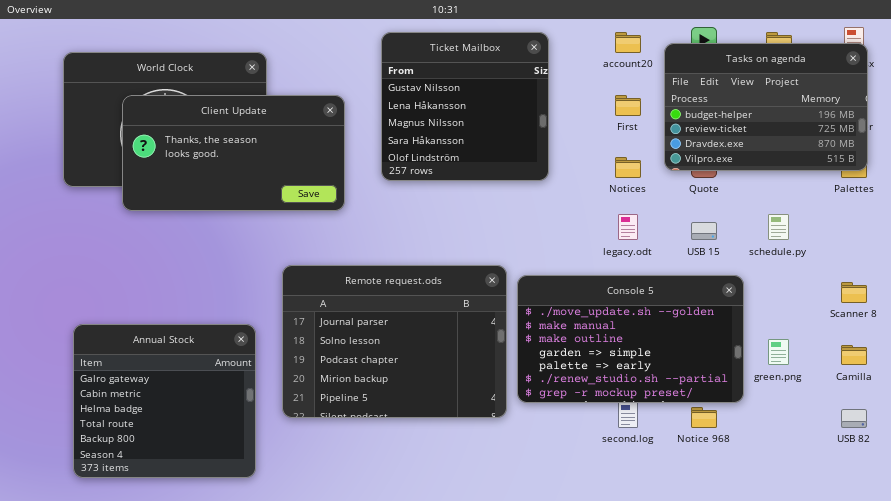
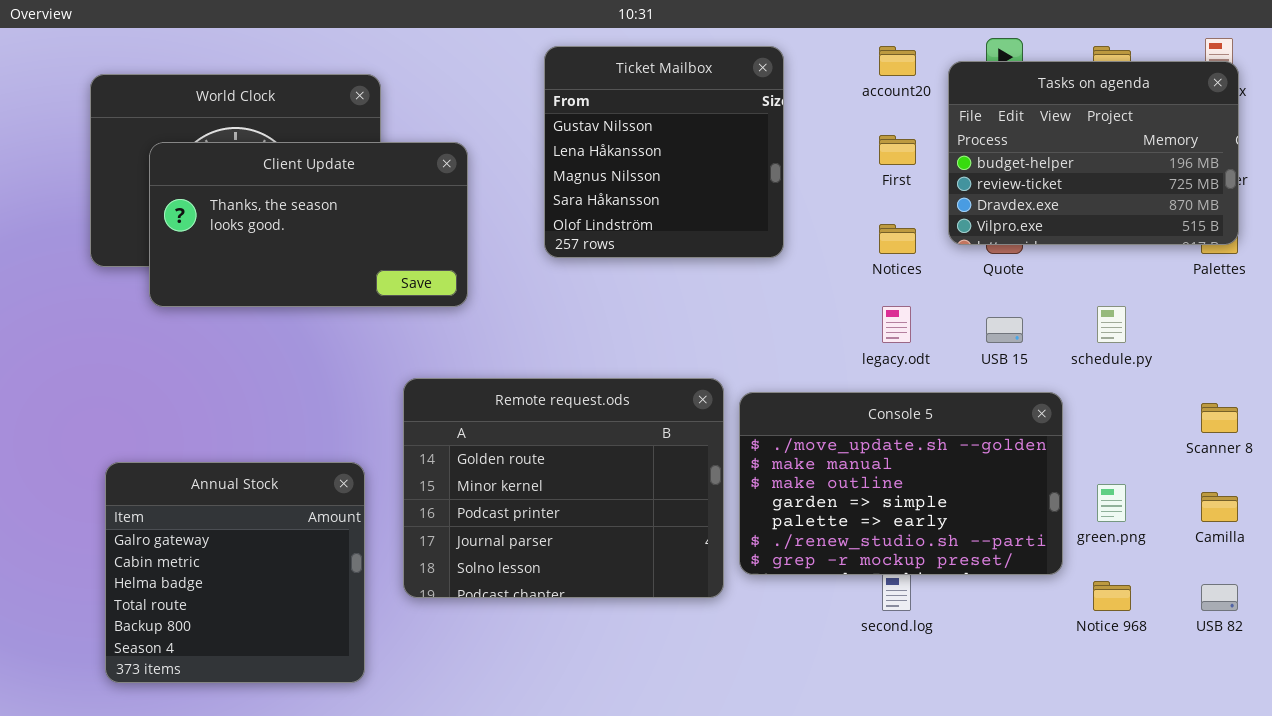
Client Update: [122,95,345,211] -> [149,142,468,307], moved
Remote request.ods: [282,265,507,418] -> [403,378,724,598], scrolled up 3 rows
Notice 968: [691,407,717,428] -> [1093,581,1131,611], moved

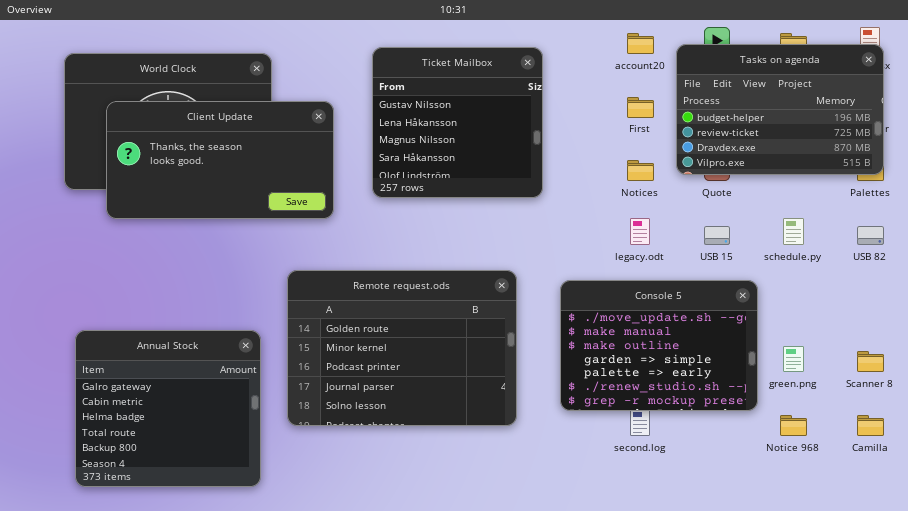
Ticket Mailbox: [544,46,784,258] -> [372,47,543,198], moved
Console 5: [739,392,1063,575] -> [560,280,758,411], resized
Scanner 8: [1201,403,1238,433] -> [857,351,884,372], moved
Camilla: [1201,492,1238,522] -> [857,415,884,436], moved
USB 82: [1201,584,1238,611] -> [857,226,884,245], moved

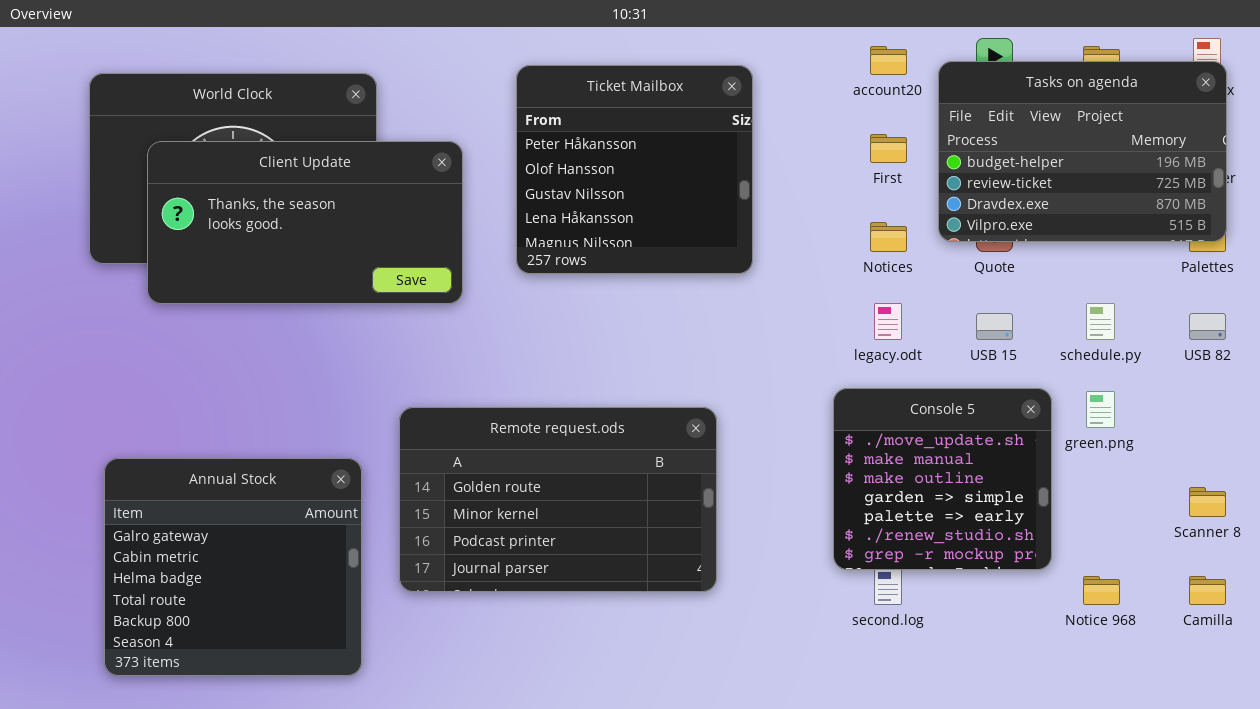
Ticket Mailbox: [372,47,543,198] -> [516,65,753,274], scrolled up 2 rows
Remote request.ods: [287,270,517,426] -> [399,407,717,592], resized
Console 5: [560,280,758,411] -> [833,388,1052,570], resized
green.png: [783,346,804,372] -> [1086,391,1115,428], moved

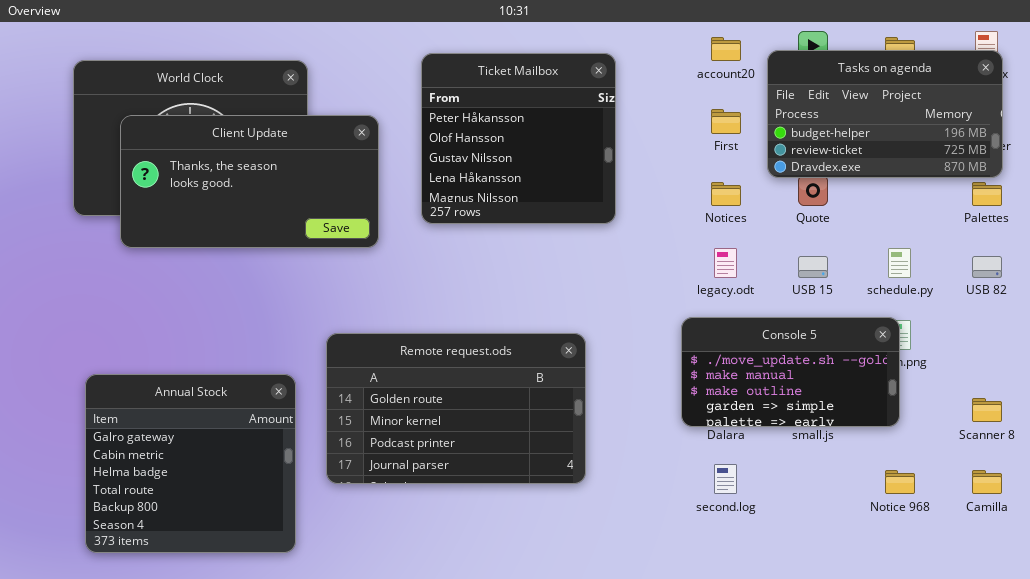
Tasks on agenda: [938,61,1227,242] -> [767,50,1003,178], resized
Console 5: [833,388,1052,570] -> [681,317,900,427], resized

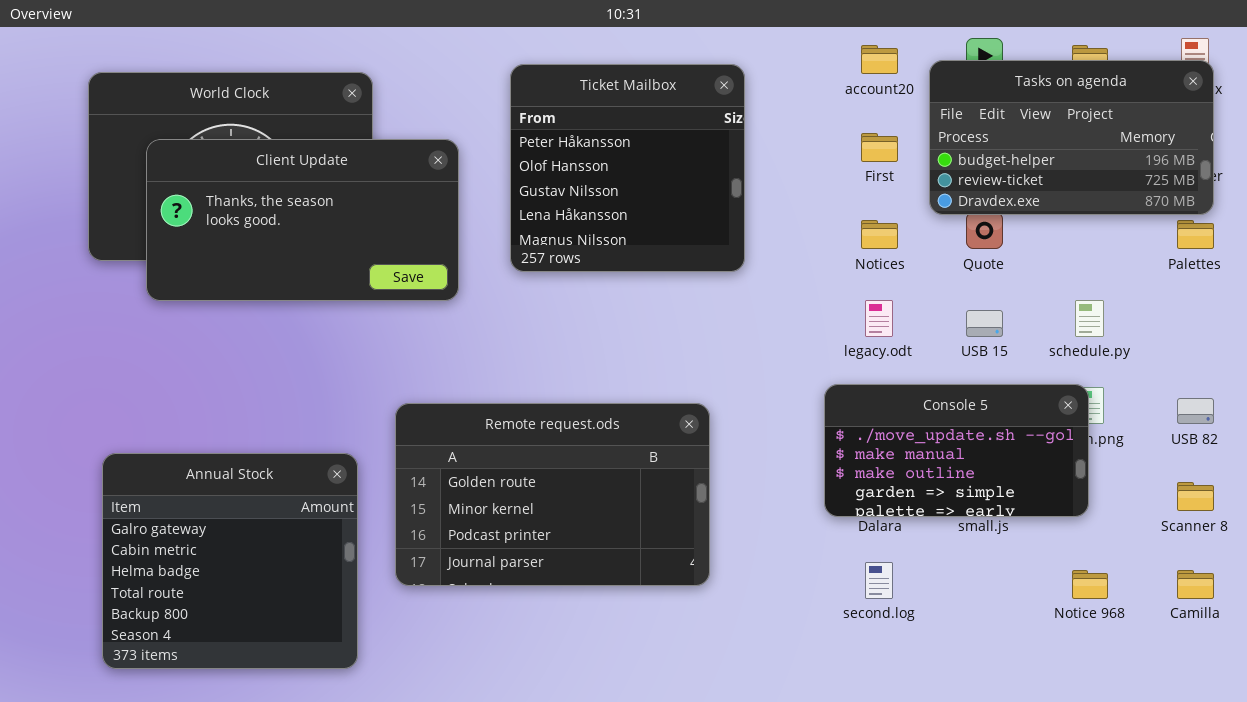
USB 82: [972,256,1002,278] -> [1177,398,1214,424], moved

